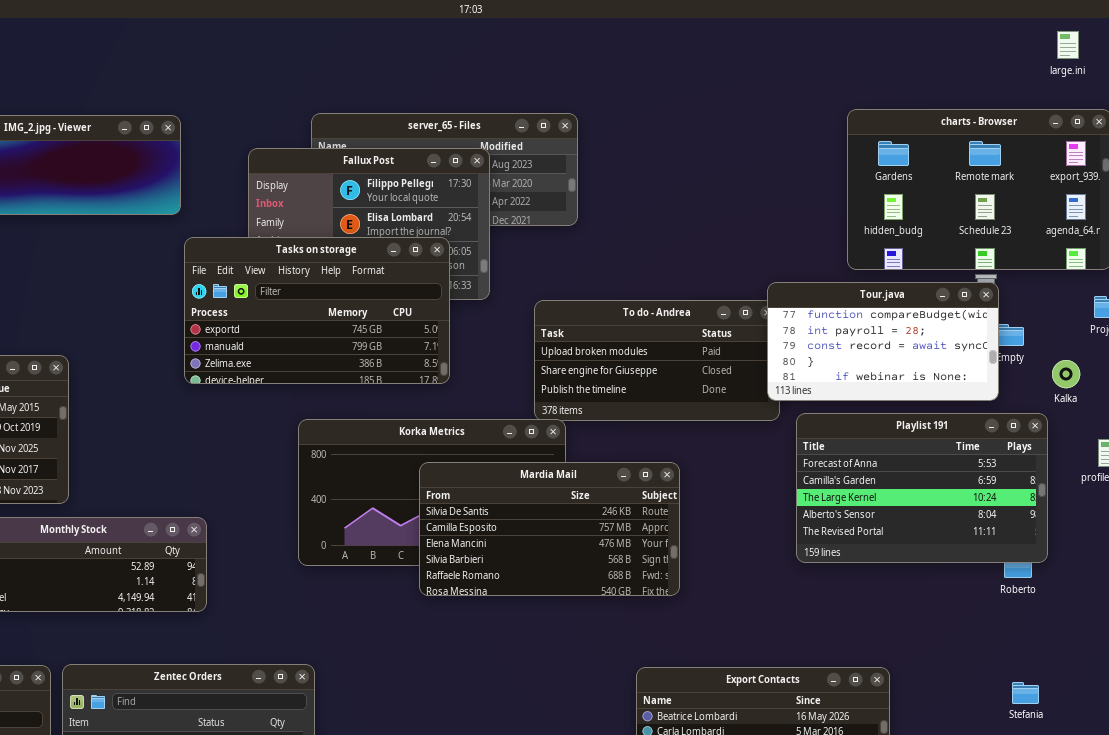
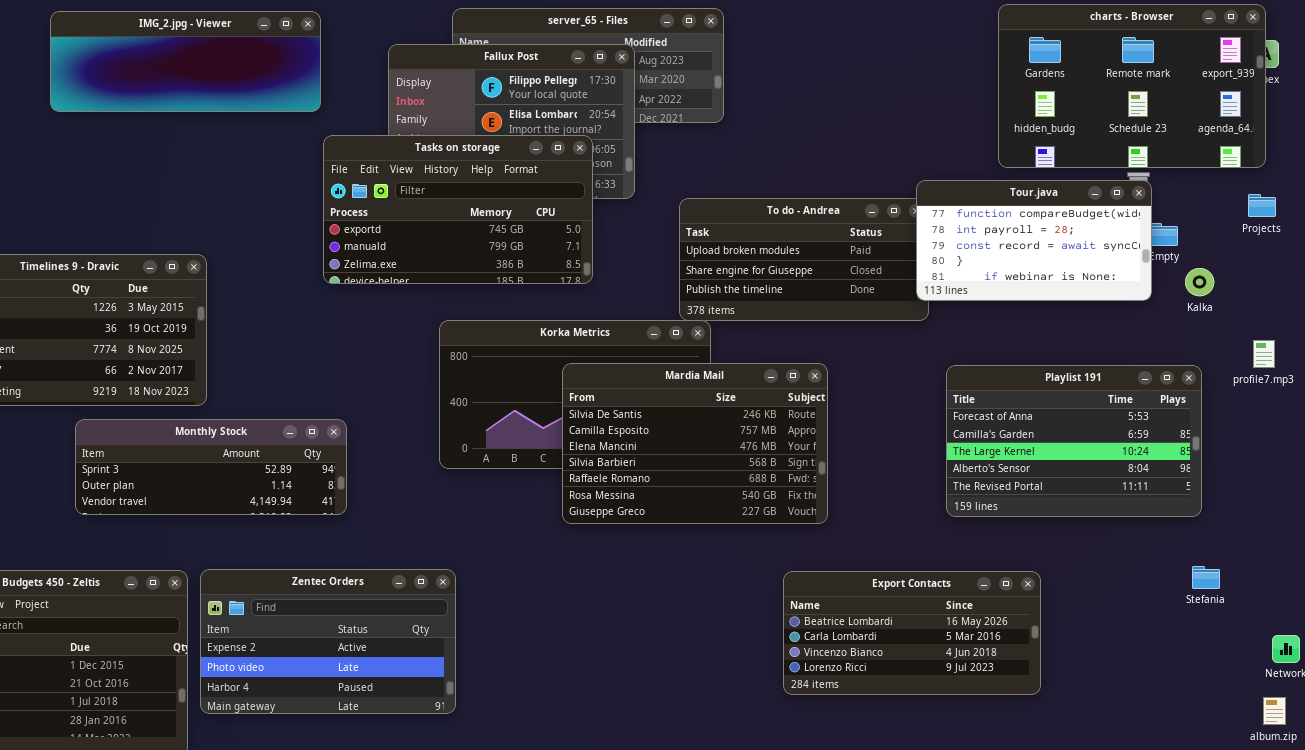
Kalka: [1052,360,1080,388] -> [1185,268,1214,296], moved
Playlist 191: [796,413,1048,563] -> [946,365,1202,517], moved
Mardia Mail: [419,462,680,596] -> [562,363,828,524], resized
Stefania: [1012,682,1039,704] -> [1192,566,1220,589], moved

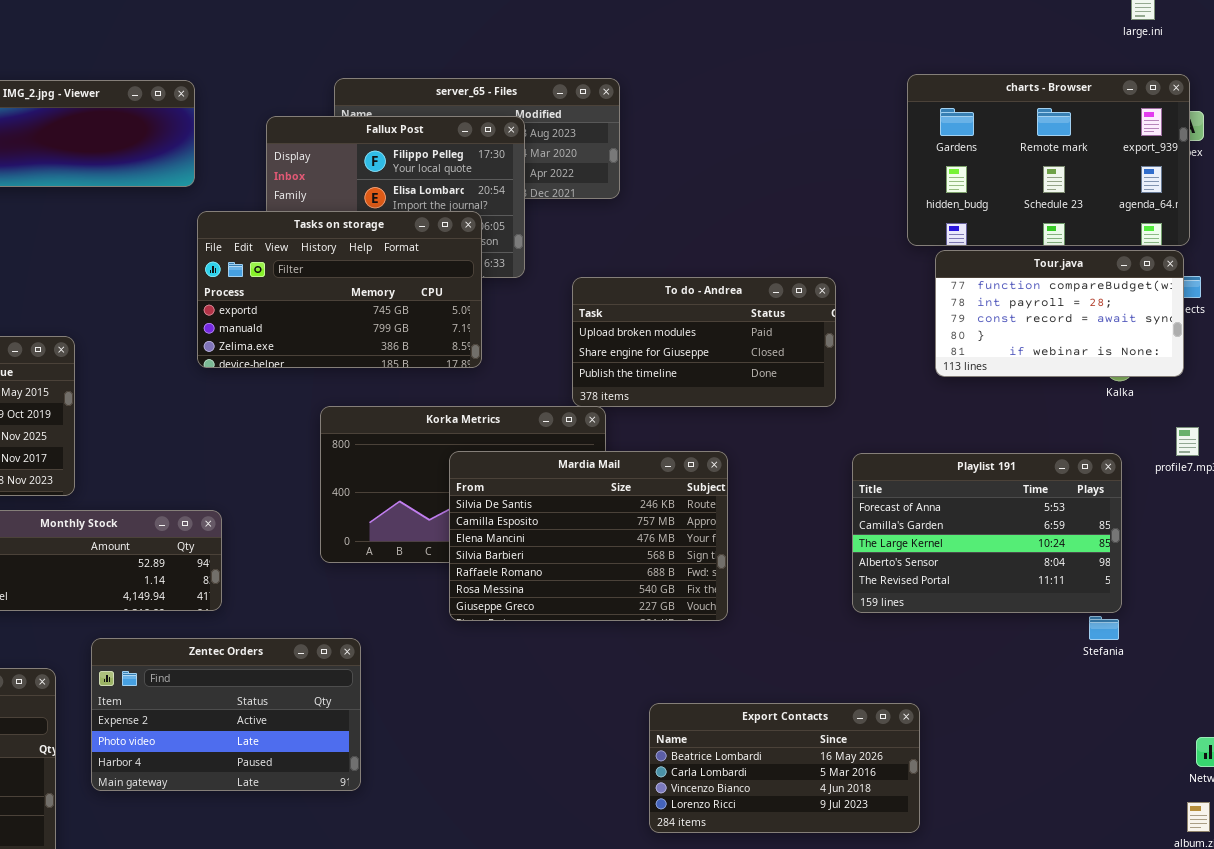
Tour.java: [916,180,1152,301] -> [935,250,1184,377], moved
Stefania: [1192,566,1220,589] -> [1089,616,1119,640], moved
Zentec Orders: [200,569,456,714] -> [91,638,361,791], moved
Export Contacts: [783,571,1041,695] -> [649,703,920,833], moved

